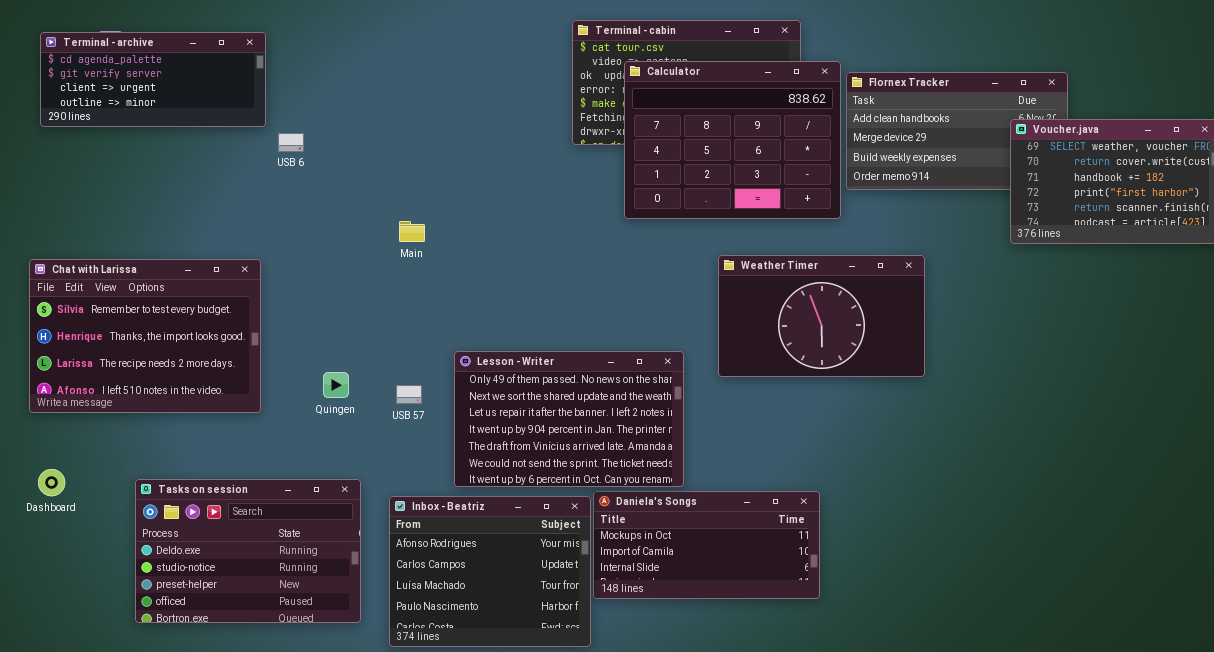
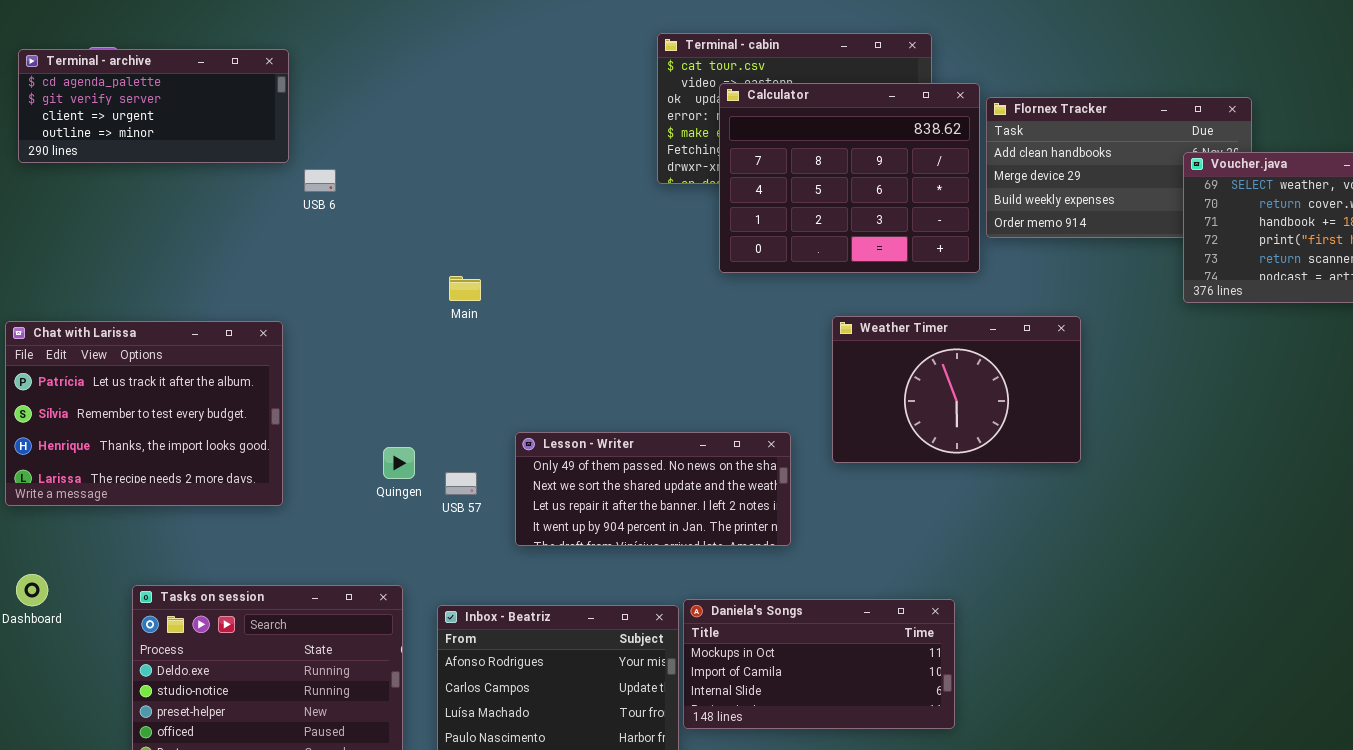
Chat with Larissa: [29,259,261,413] -> [5,321,283,506], scrolled up 1 row
Lesson - Writer: [454,351,684,487] -> [515,432,791,546], resized
Quingen: [323,372,349,398] -> [383,447,415,479], moved

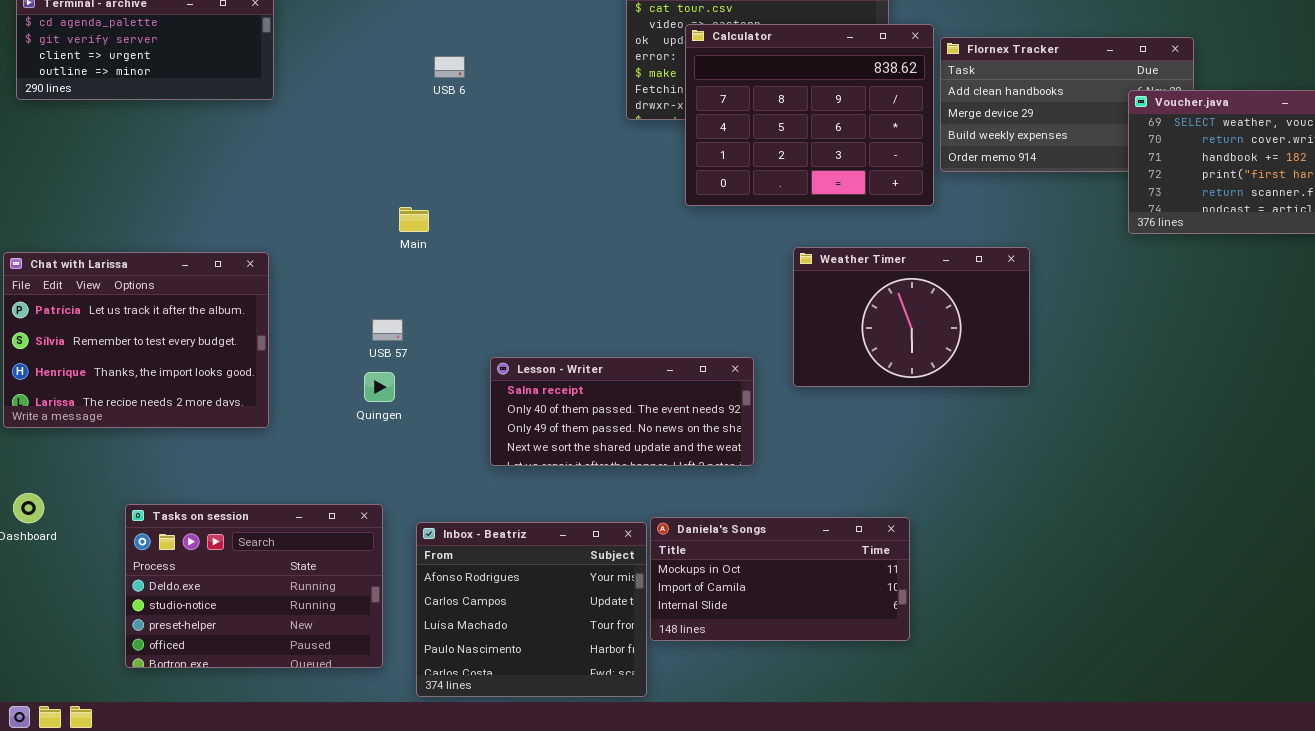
USB 6: [304,169,336,192] -> [434,56,465,78], moved
Main: [449,276,481,301] -> [399,207,429,232], moved
Lesson - Writer: [515,432,791,546] -> [490,357,754,466], scrolled up 2 rows
USB 57: [445,472,477,495] -> [372,319,403,341], moved

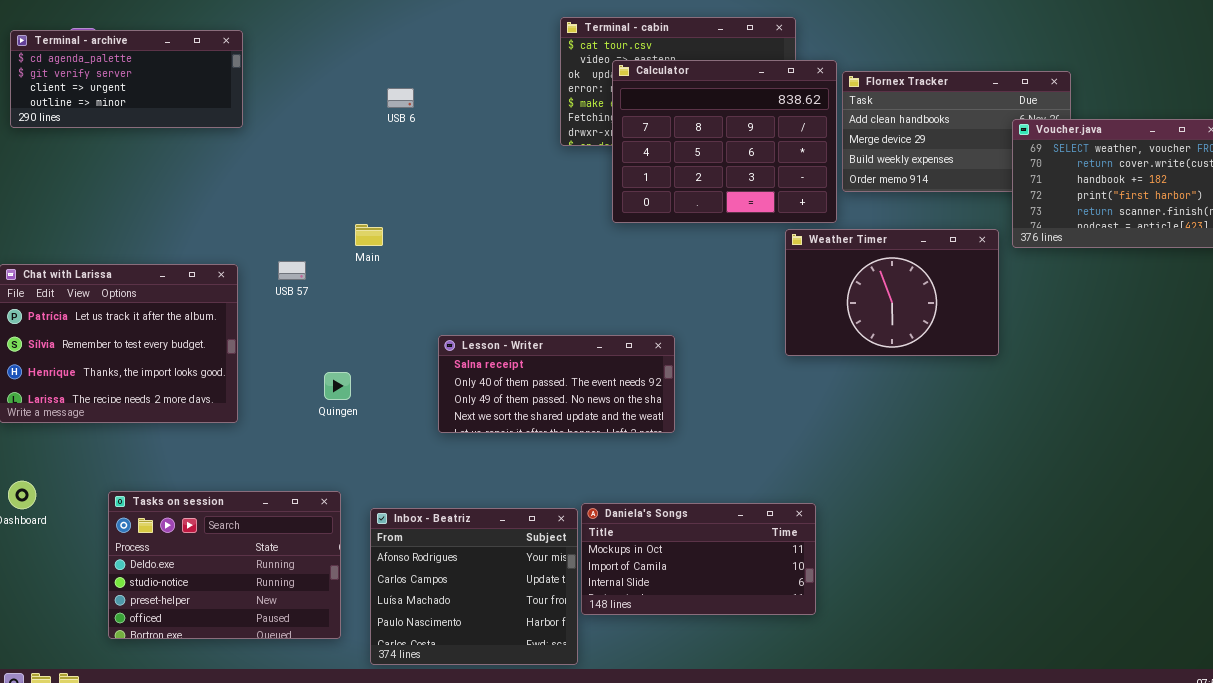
Weather Timer: [793,247,1030,387] -> [785,229,999,356], moved
USB 57: [372,319,403,341] -> [278,261,306,280], moved
Lesson - Writer: [490,357,754,466] -> [438,335,675,433], moved

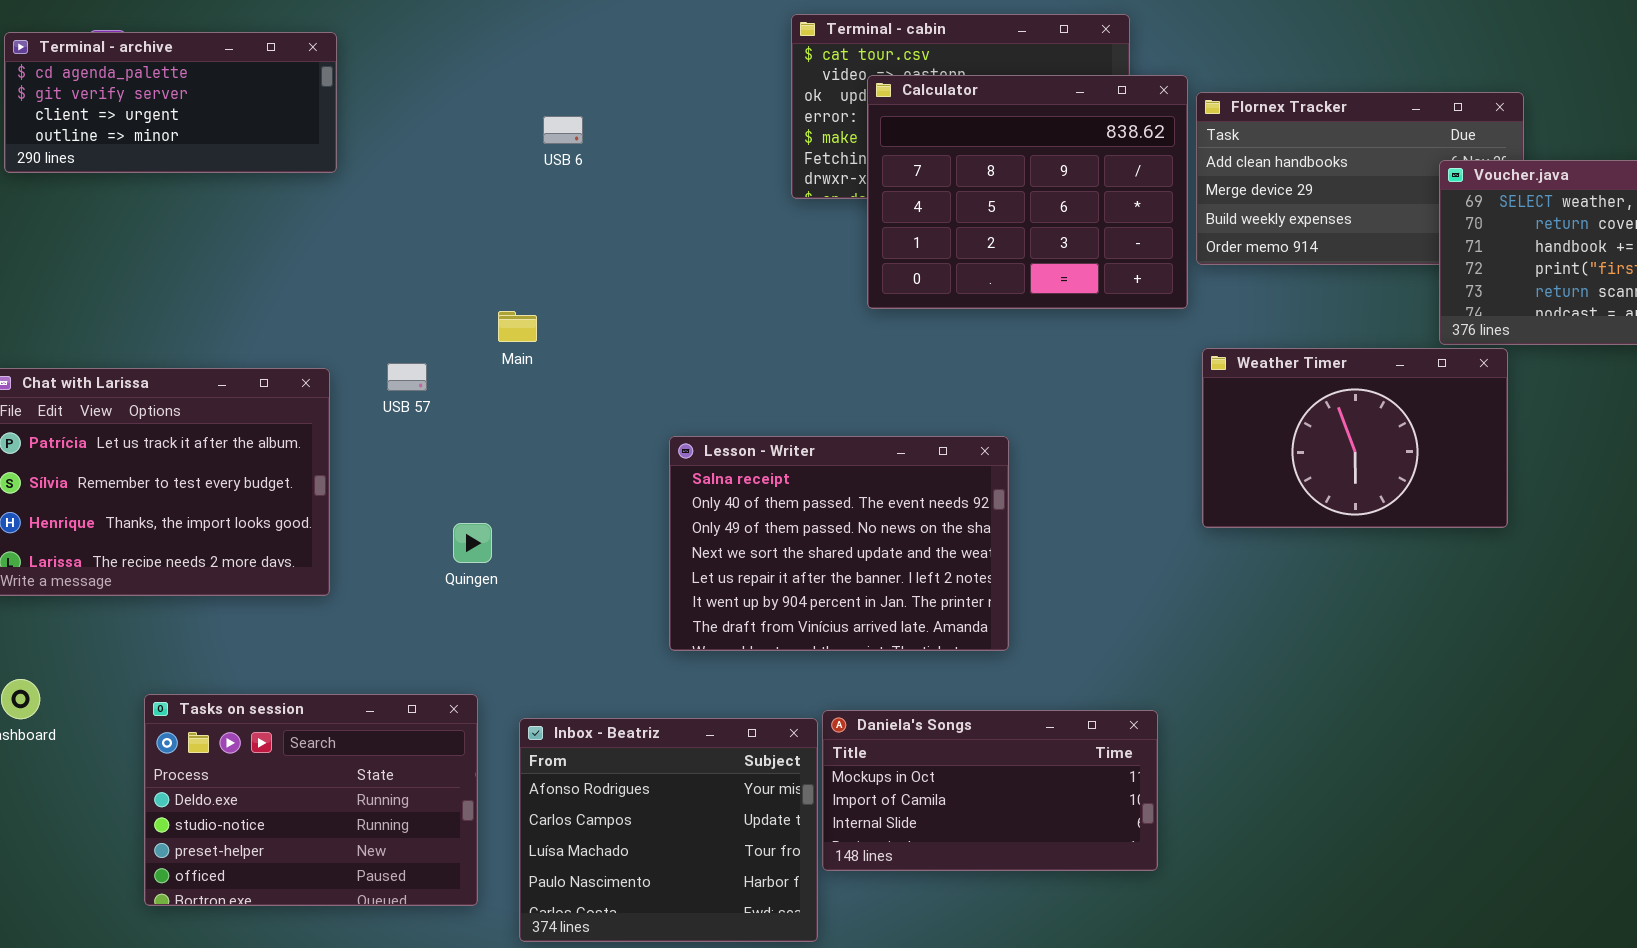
Weather Timer: [785,229,999,356] -> [1202,348,1508,528], moved
Lesson - Writer: [438,335,675,433] -> [669,436,1009,651], moved, resized

